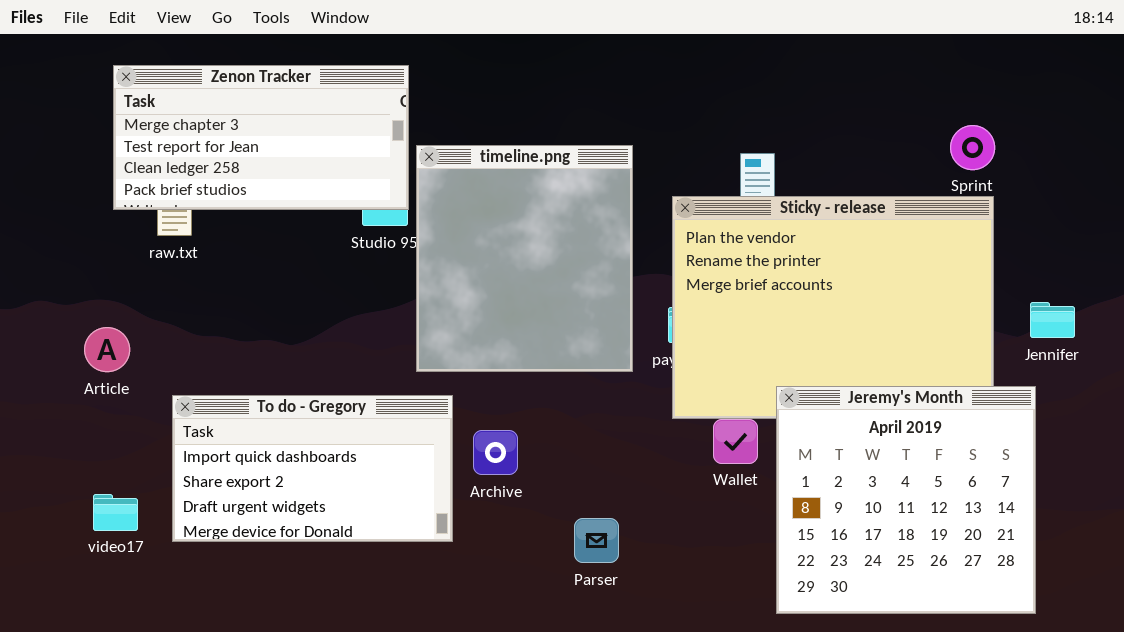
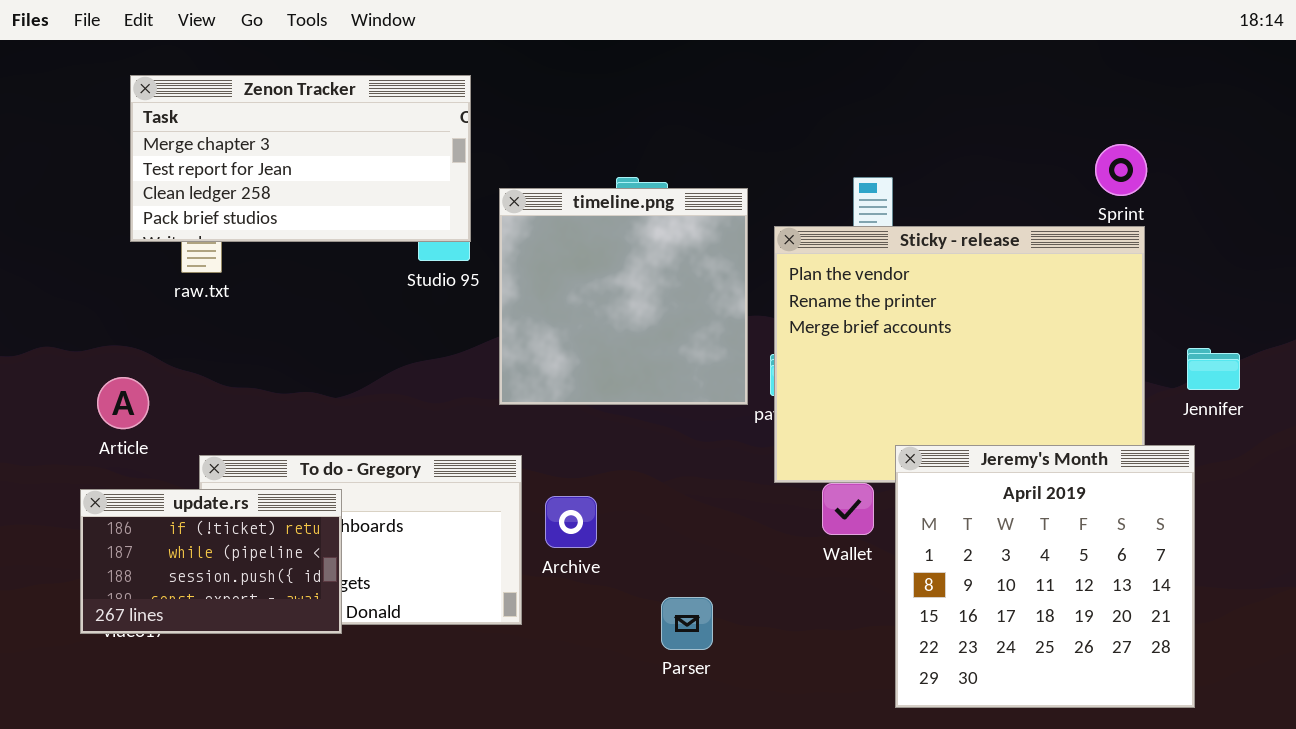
timeline.png: [416,145,633,372] -> [499,188,748,405], moved, resized
update.rs: none -> [80,489,342,634], opened

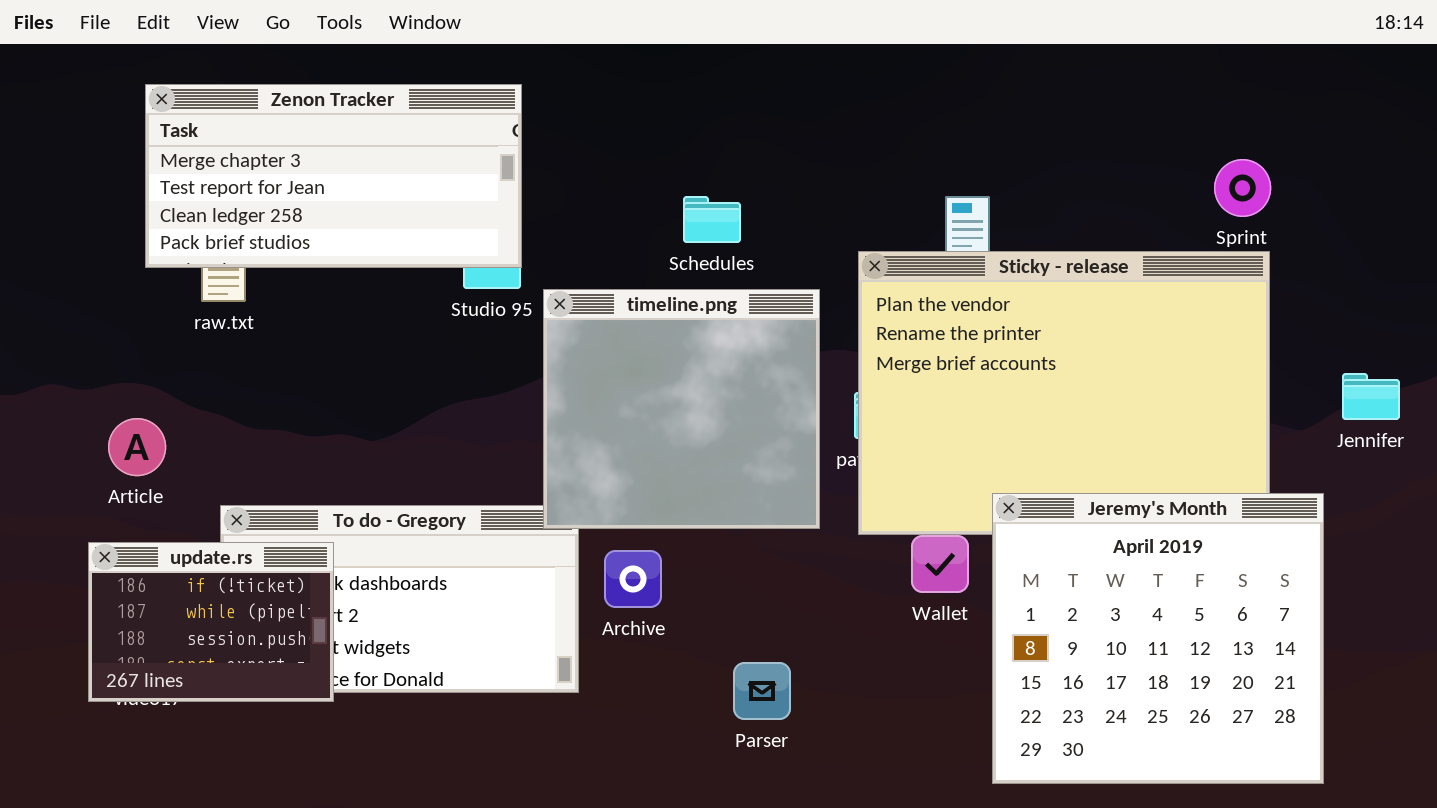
timeline.png: [499,188,748,405] -> [543,289,820,529], moved
Jennifer: [1187,348,1240,390] -> [1342,373,1400,420], moved
update.rs: [80,489,342,634] -> [88,542,334,702], resized

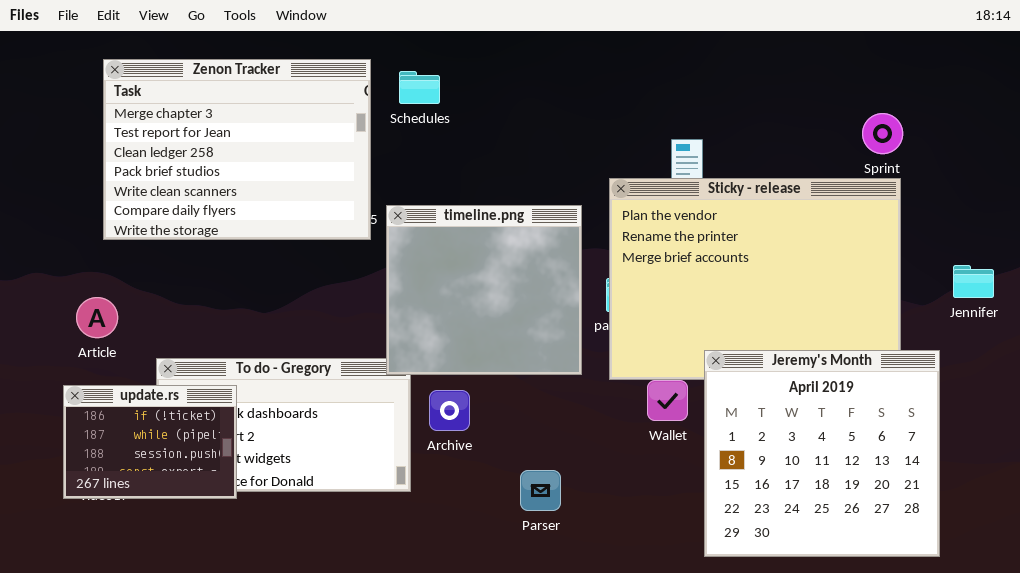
Zenon Tracker: [145,84,522,268] -> [103,59,371,240], resized
Schedules: [683,196,741,243] -> [399,71,440,104], moved

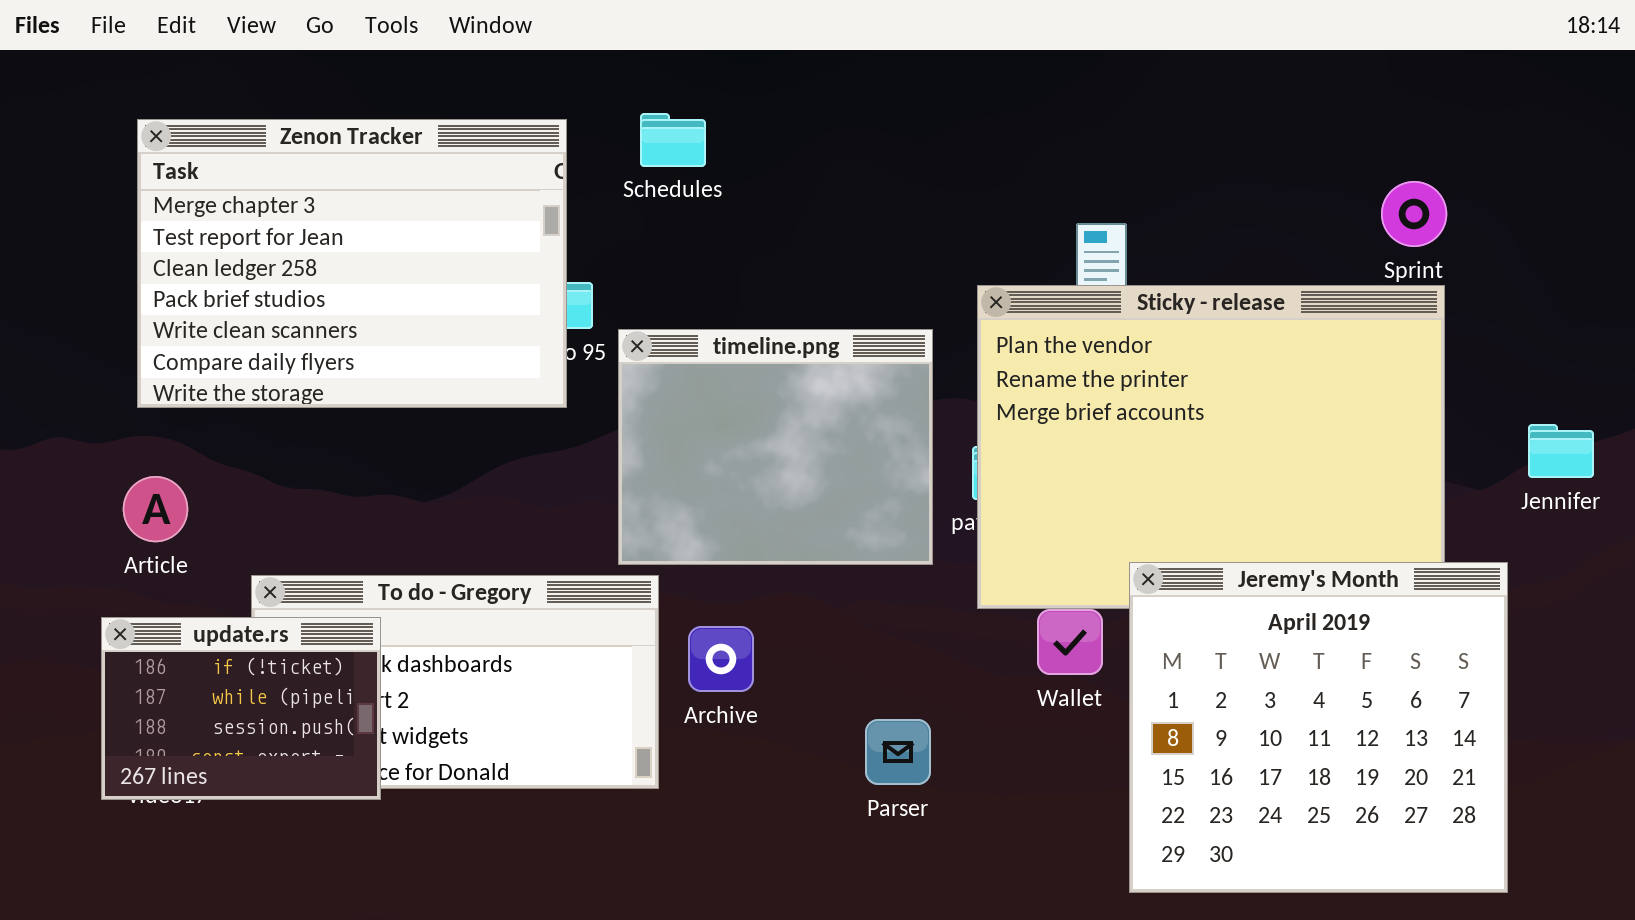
Zenon Tracker: [103,59,371,240] -> [137,119,567,408], moved
timeline.png: [386,205,582,375] -> [618,329,933,565], resized
Parser: [520,470,561,511] -> [865,719,931,785], moved

